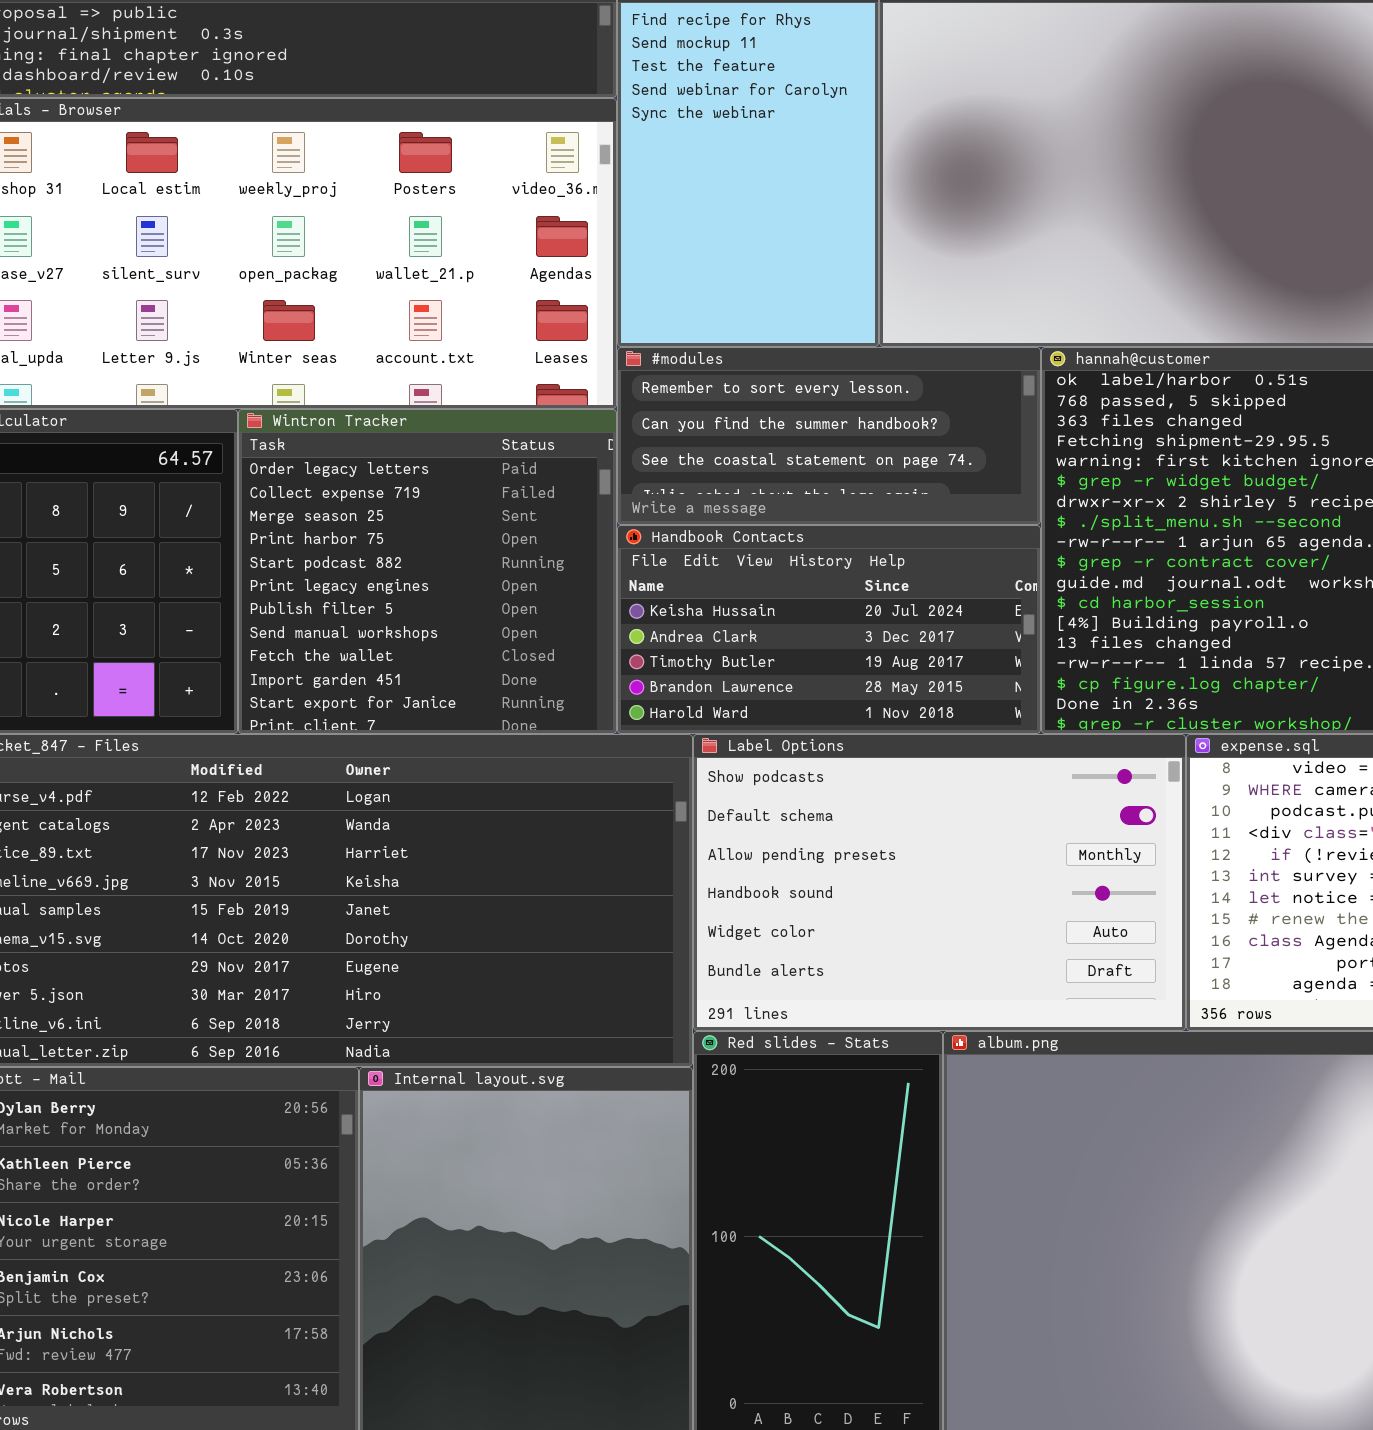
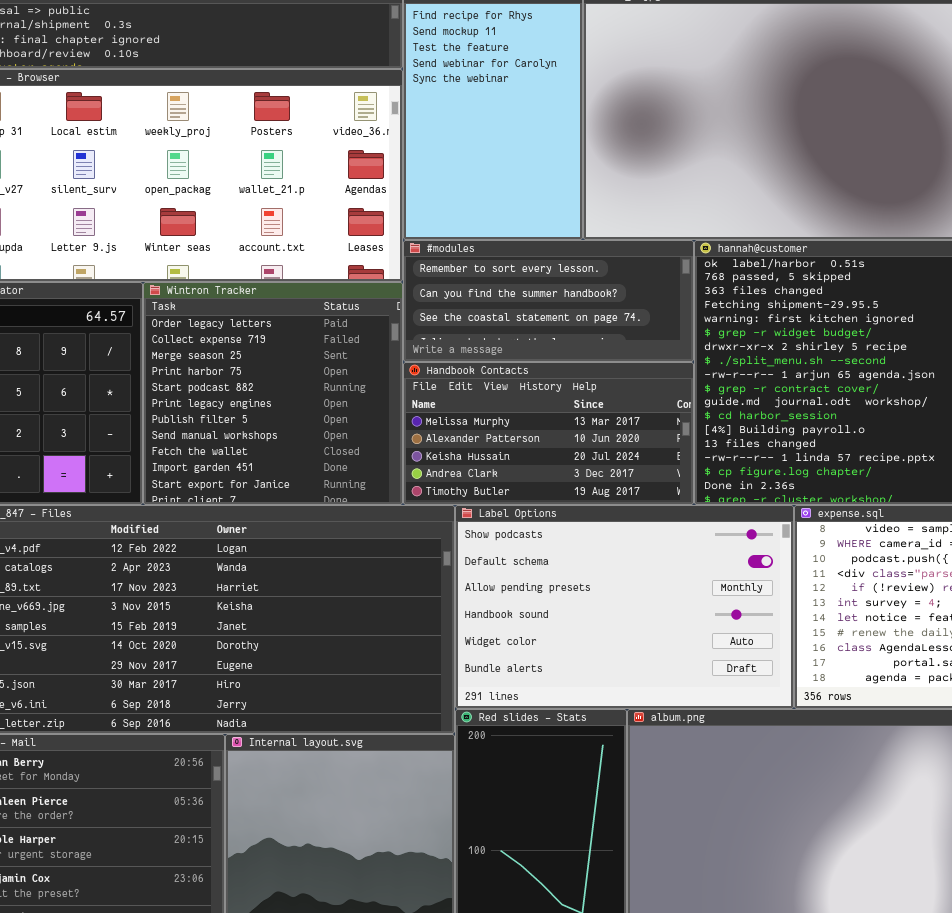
Handbook Contacts: [617,525,1041,734] -> [403,362,694,505], scrolled up 2 rows

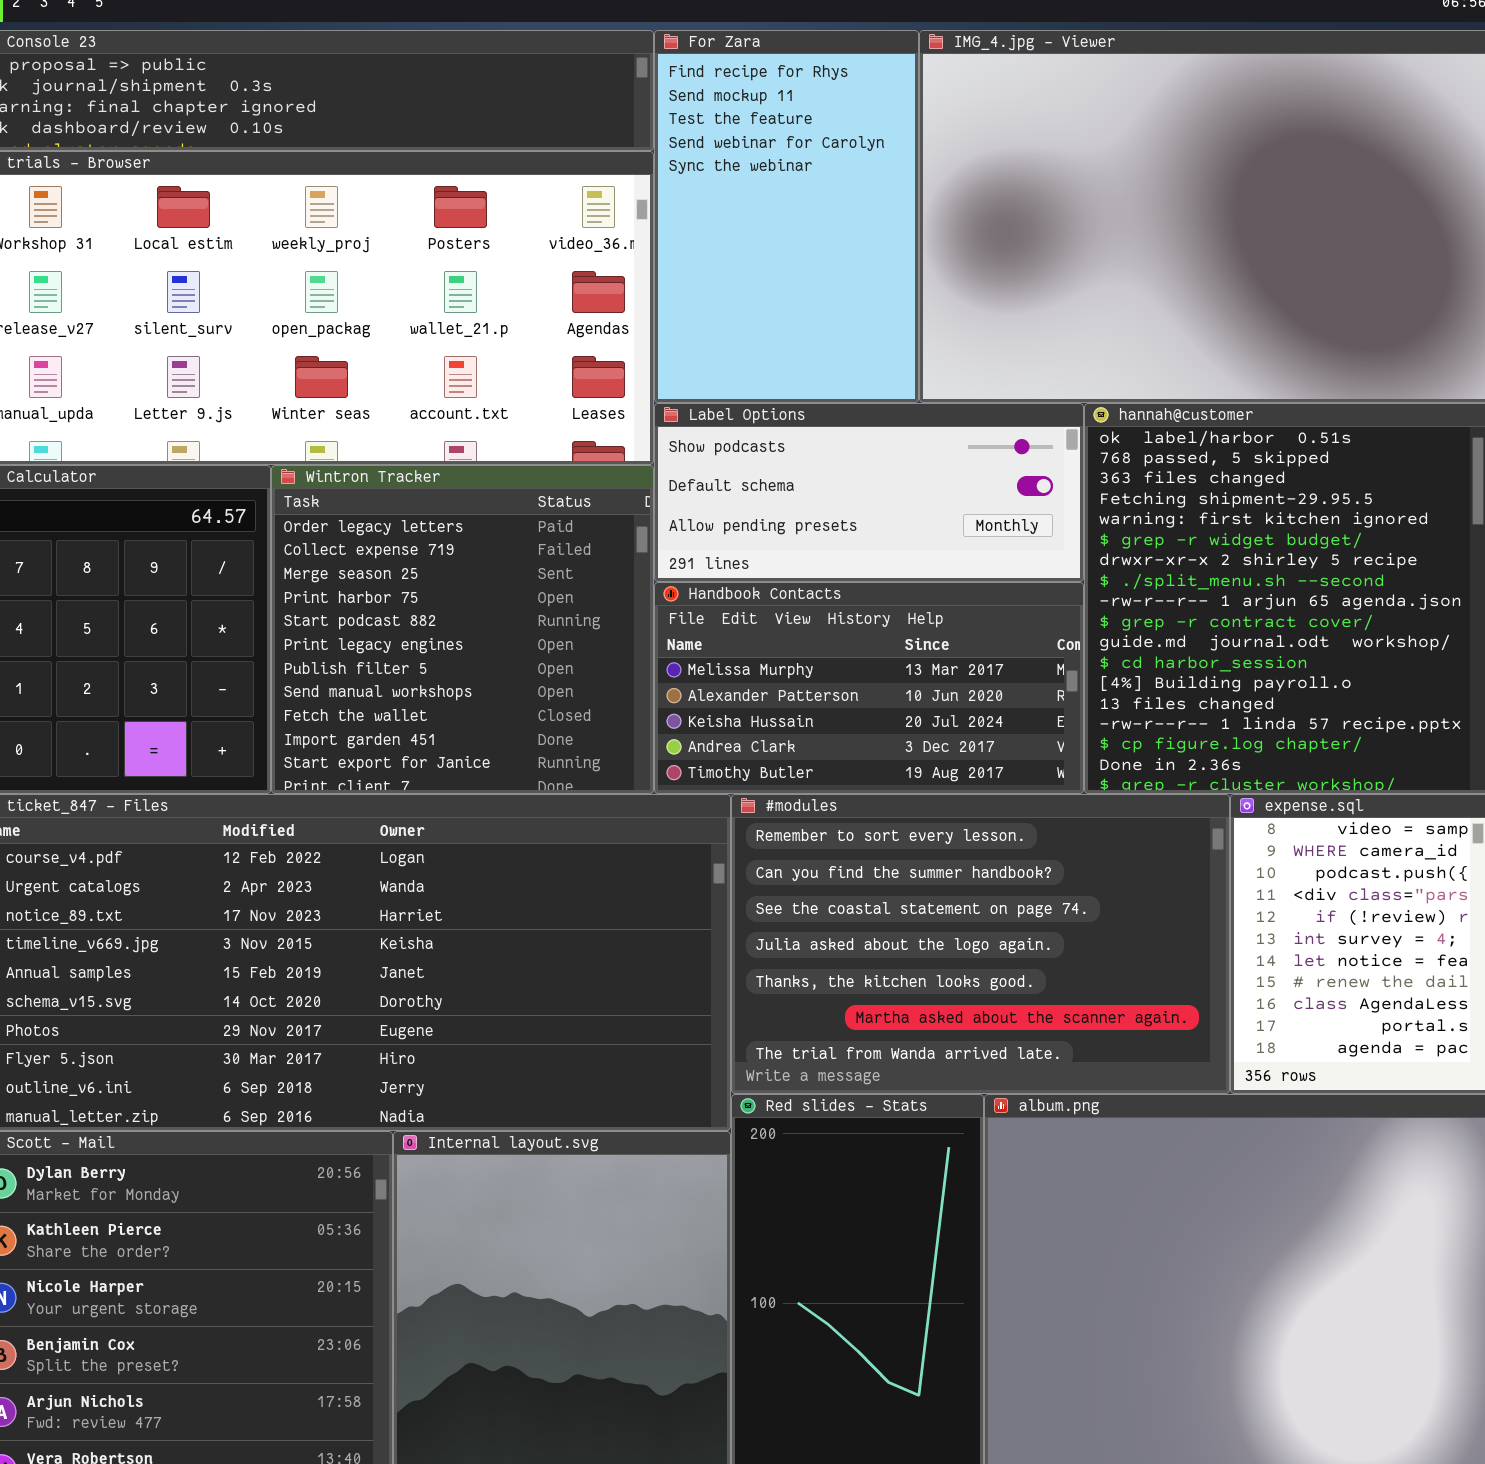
#modules: [403,240,694,362] -> [731,794,1230,1094], moved, resized
Label Options: [455,505,794,709] -> [654,403,1084,582], moved, resized

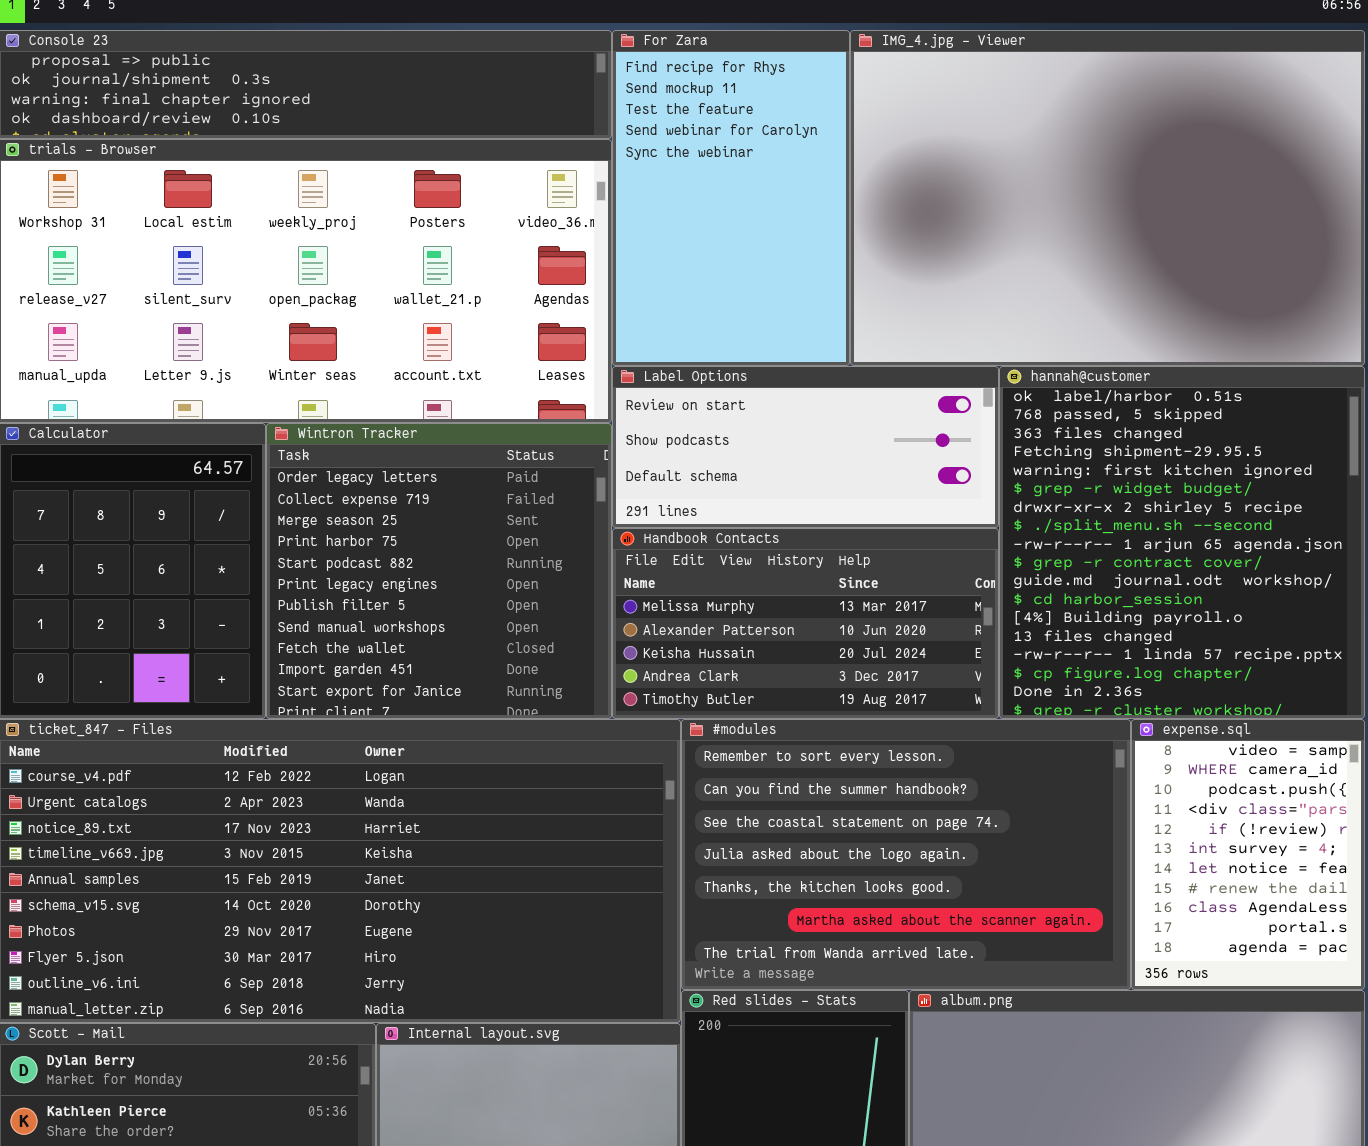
Label Options: [654,403,1084,582] -> [612,366,999,528], scrolled up 1 row

